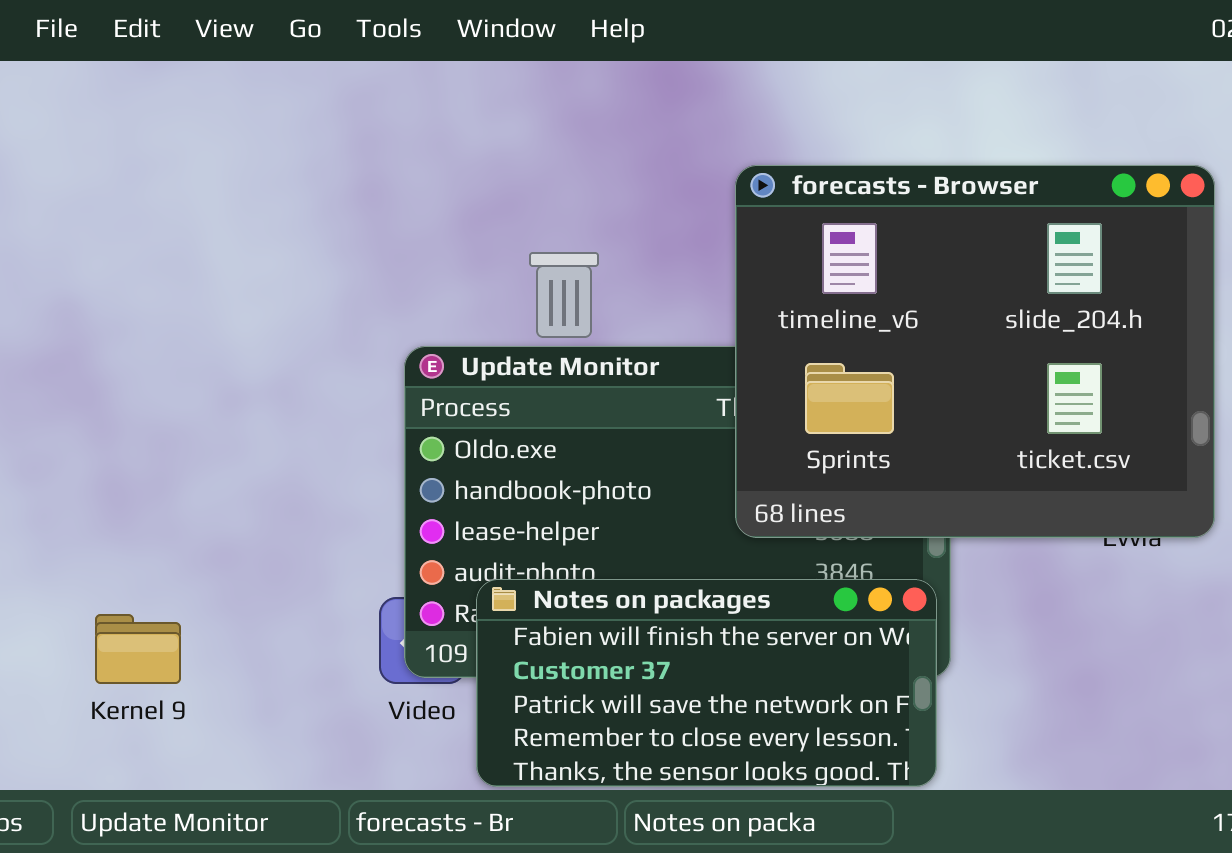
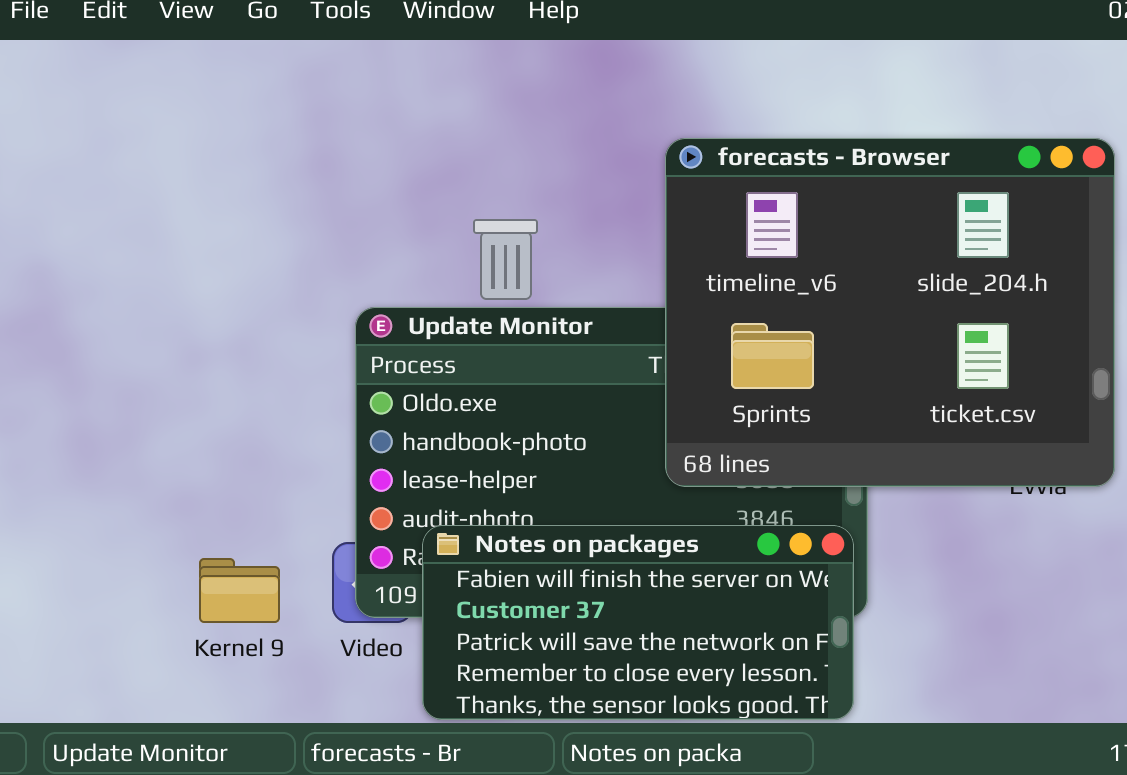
Kernel 9: [95,614,181,684] -> [199,558,280,623], moved

